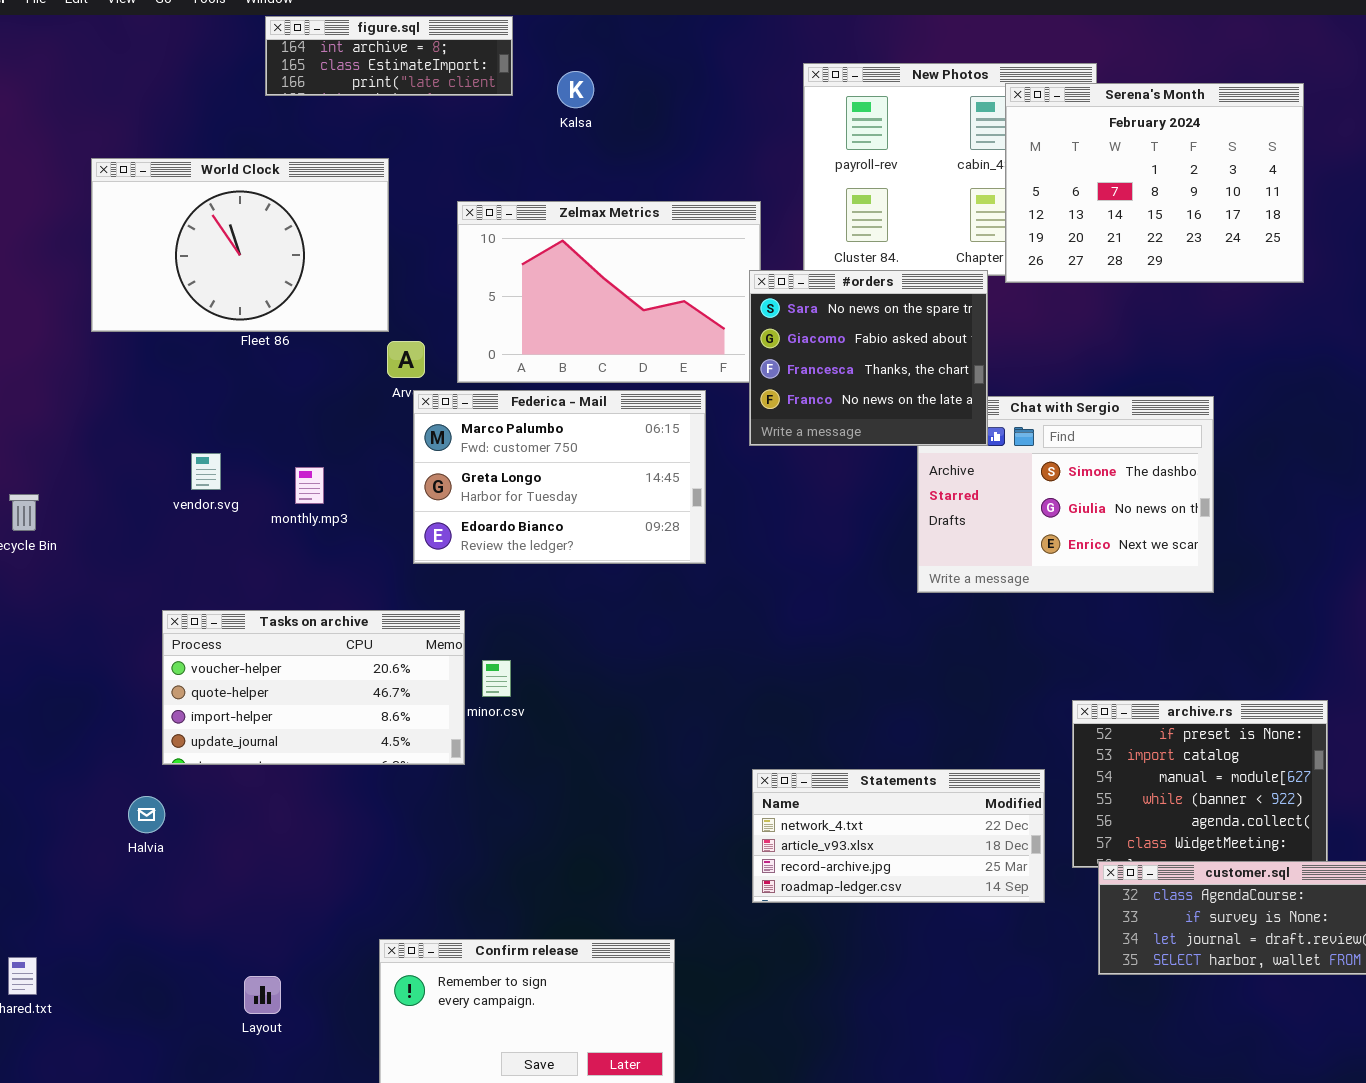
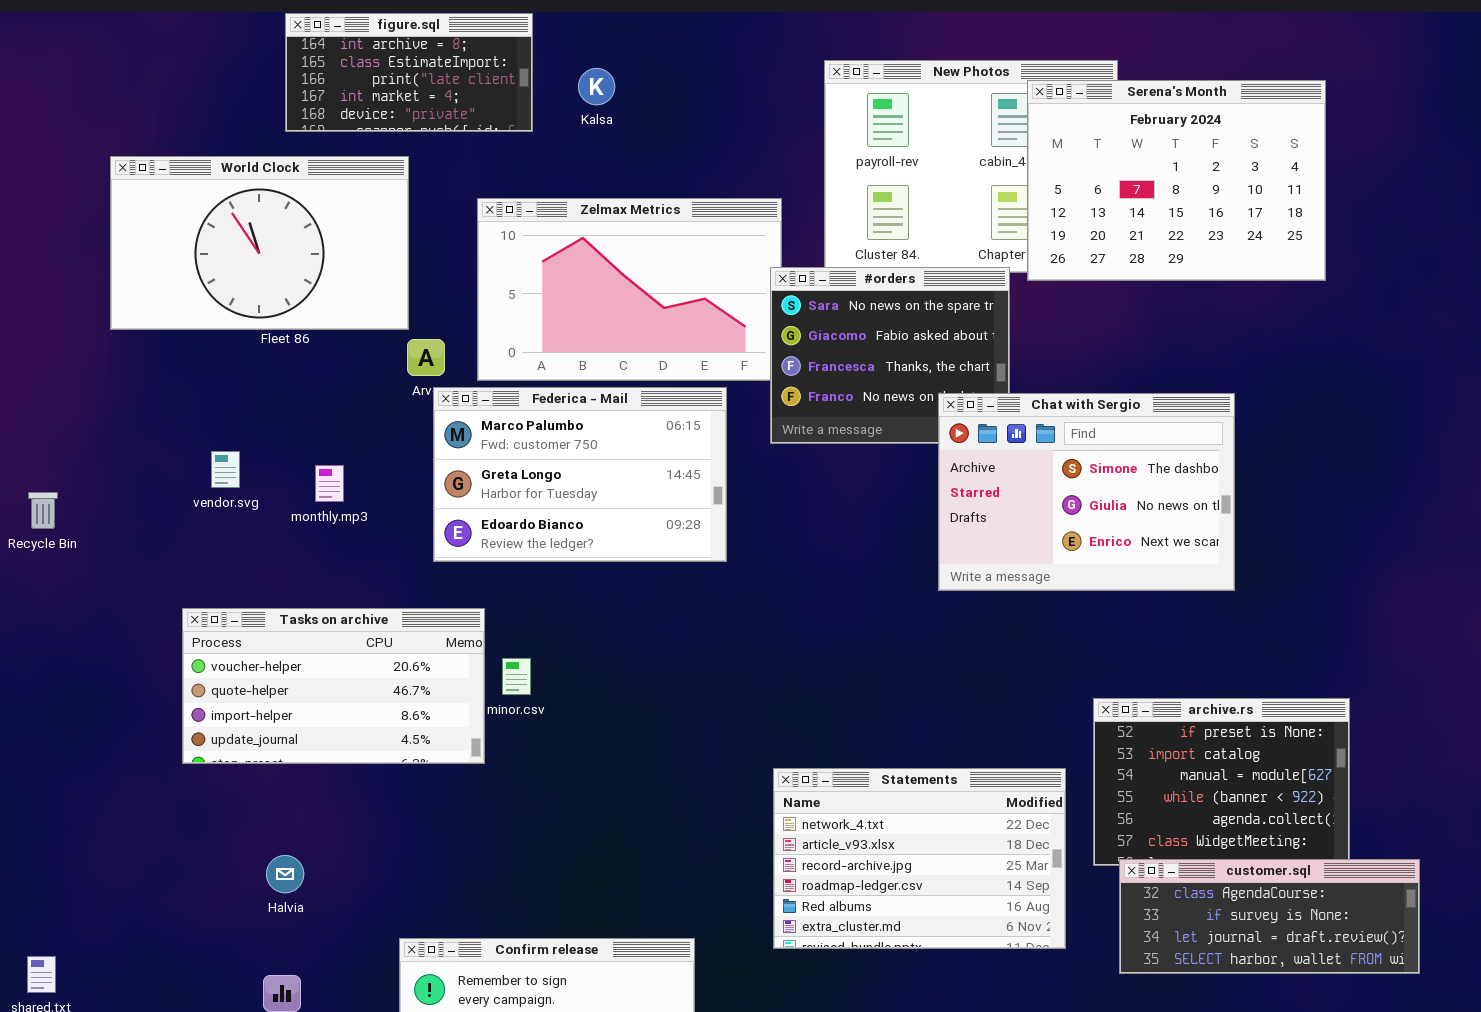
figure.sql: [265,16,513,96] -> [285,13,533,132], resized
Chat with Sergio: [917,396,1214,593] -> [938,393,1235,591], raised
Statements: [752,769,1045,903] -> [773,768,1066,949], resized
Halvia: [128,796,165,833] -> [266,855,304,893], moved

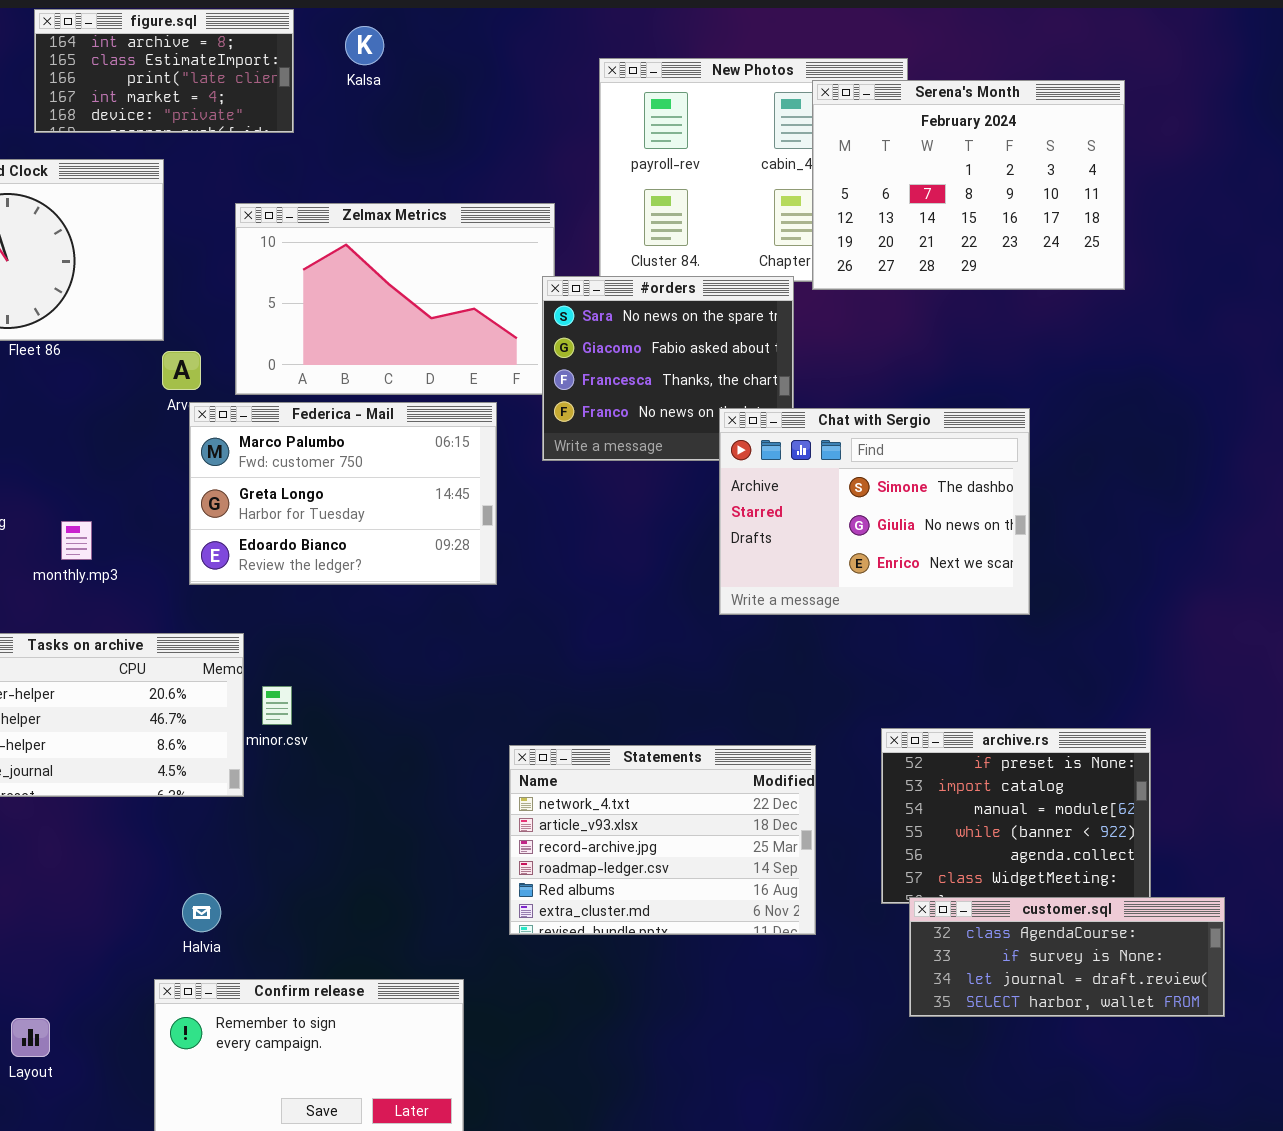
Kalsa: [578,68,615,105] -> [345,26,384,65], moved
monthly.mp3: [315,465,344,502] -> [61,521,92,560], moved
Statements: [773,768,1066,949] -> [509,745,816,935], moved
Halvia: [266,855,304,893] -> [182,893,221,932], moved

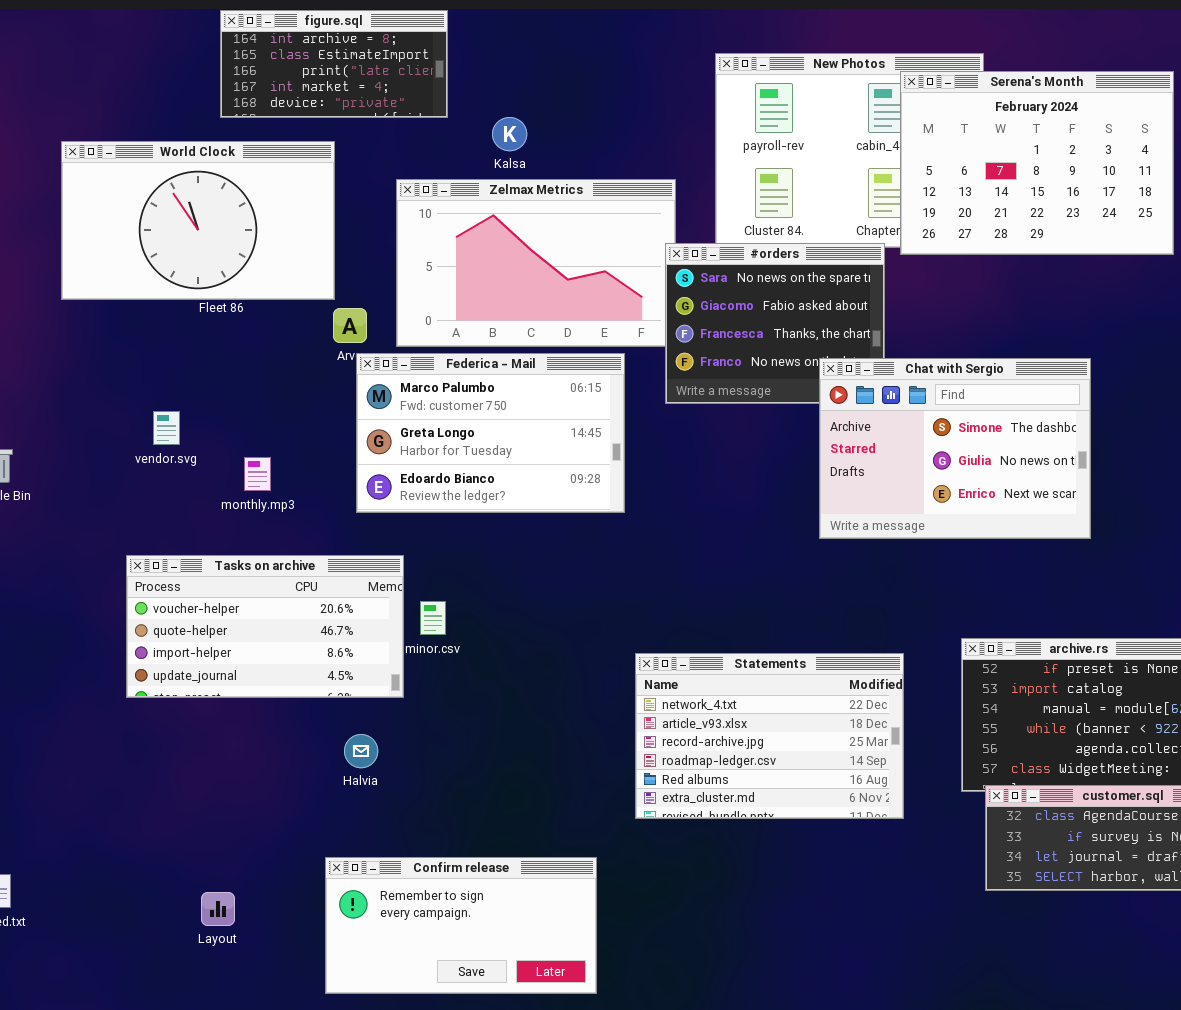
Kalsa: [345,26,384,65] -> [492,117,527,151], moved
Halvia: [182,893,221,932] -> [344,734,378,768], moved

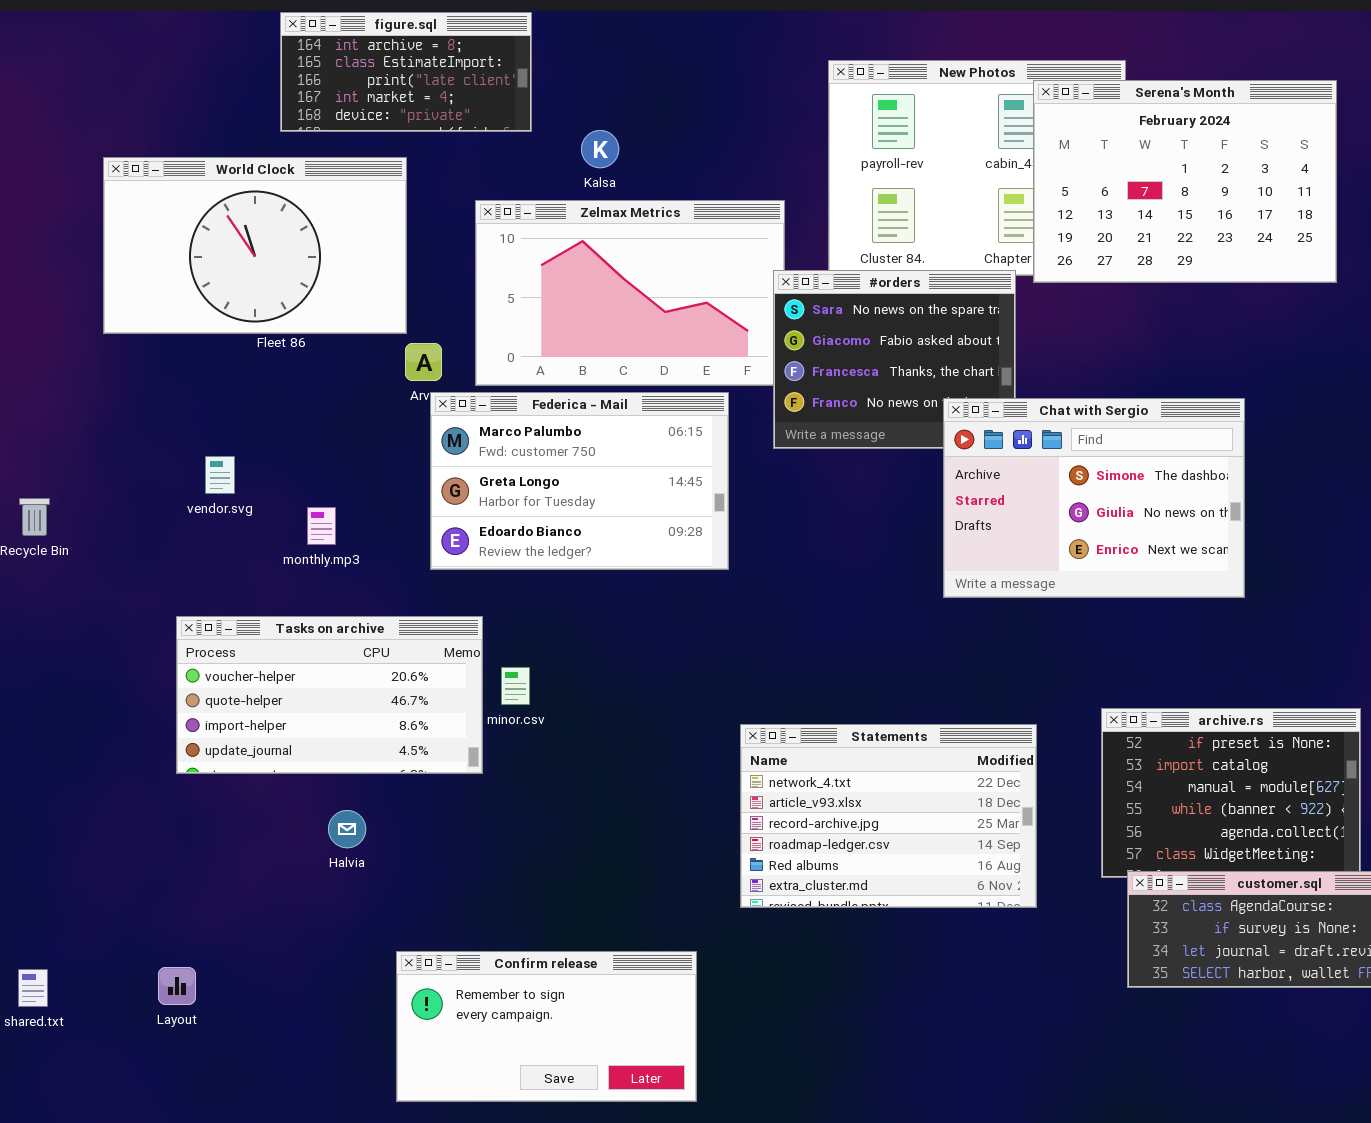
Halvia: [344,734,378,768] -> [328,810,366,848], moved
Layout: [201,892,235,926] -> [158,967,196,1005], moved

